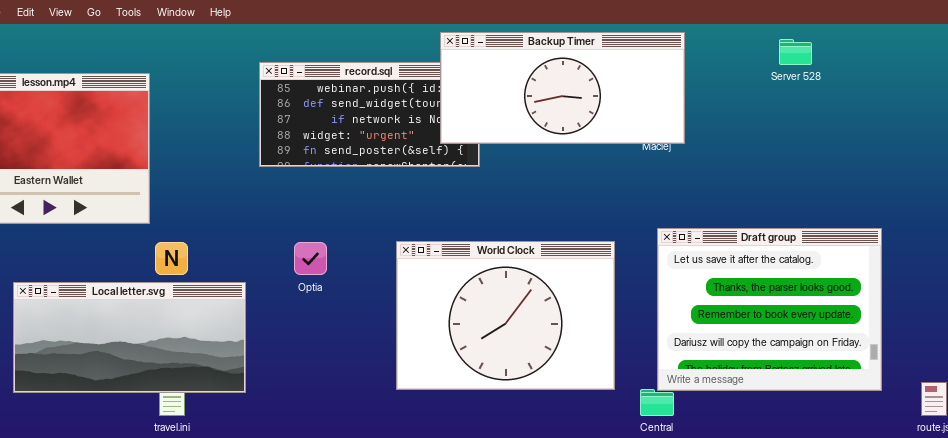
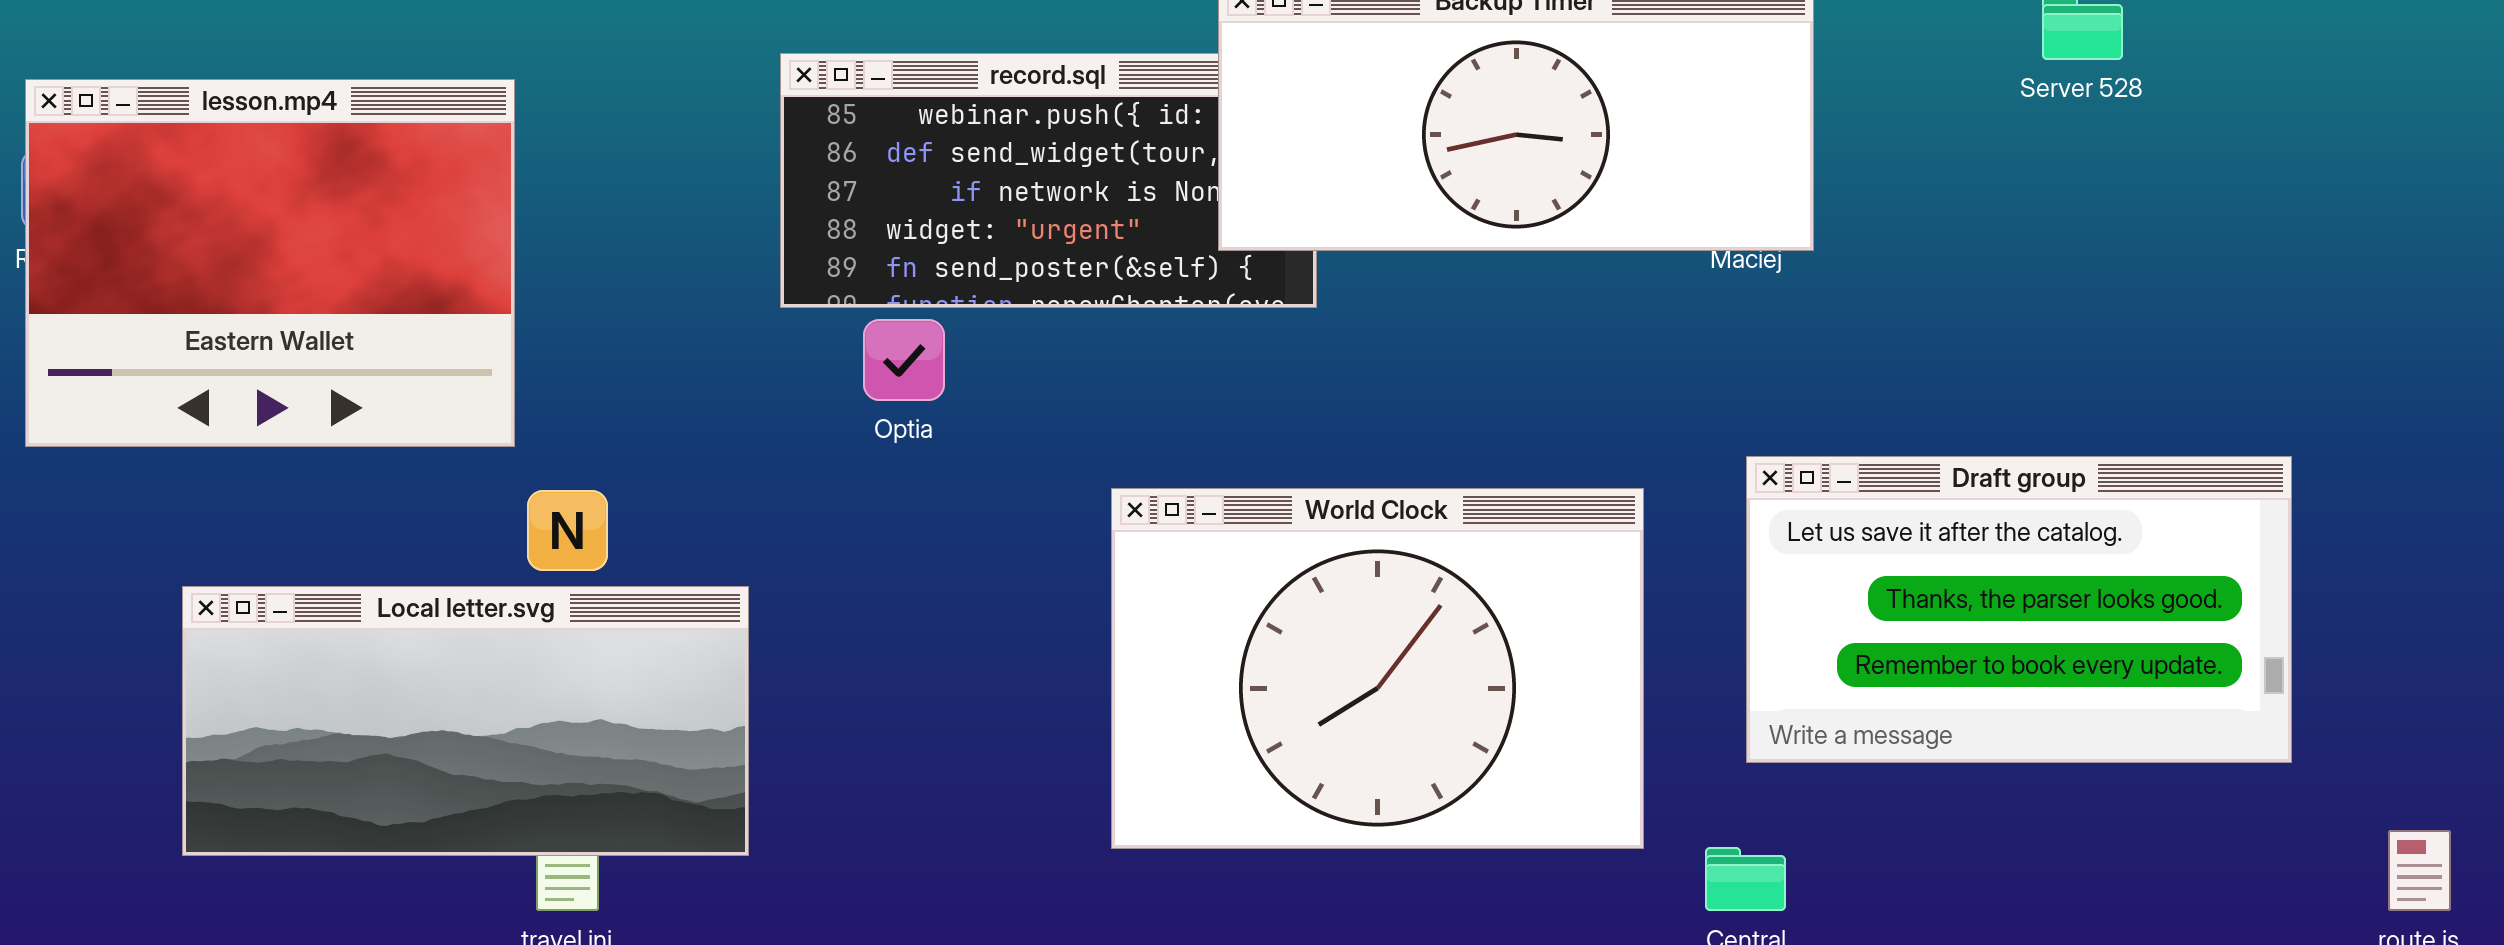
Draft group: [657,228,882,391] -> [1746,456,2292,763], resized
Optia: [294,242,327,275] -> [863,319,945,401], moved

